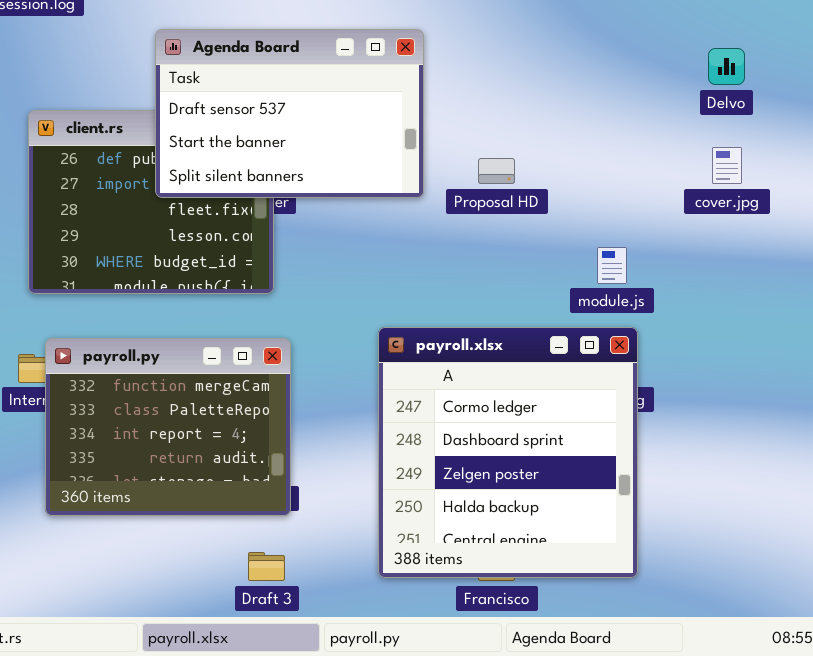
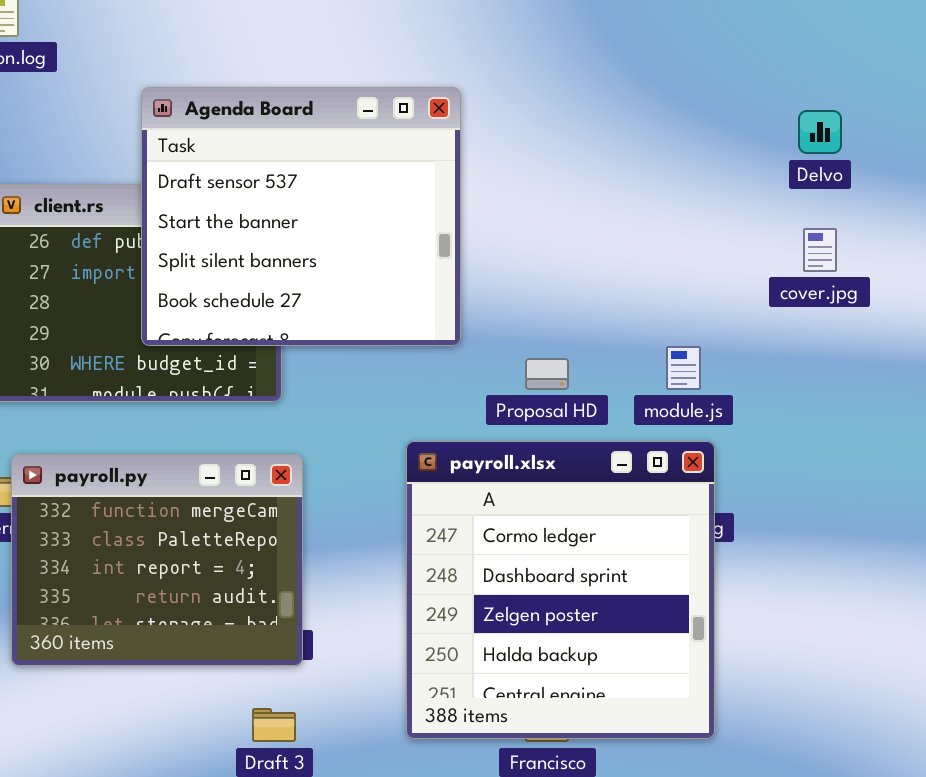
Agenda Board: [155,29,424,198] -> [141,87,461,346], resized
Proposal HD: [478,158,515,184] -> [525,358,569,390], moved

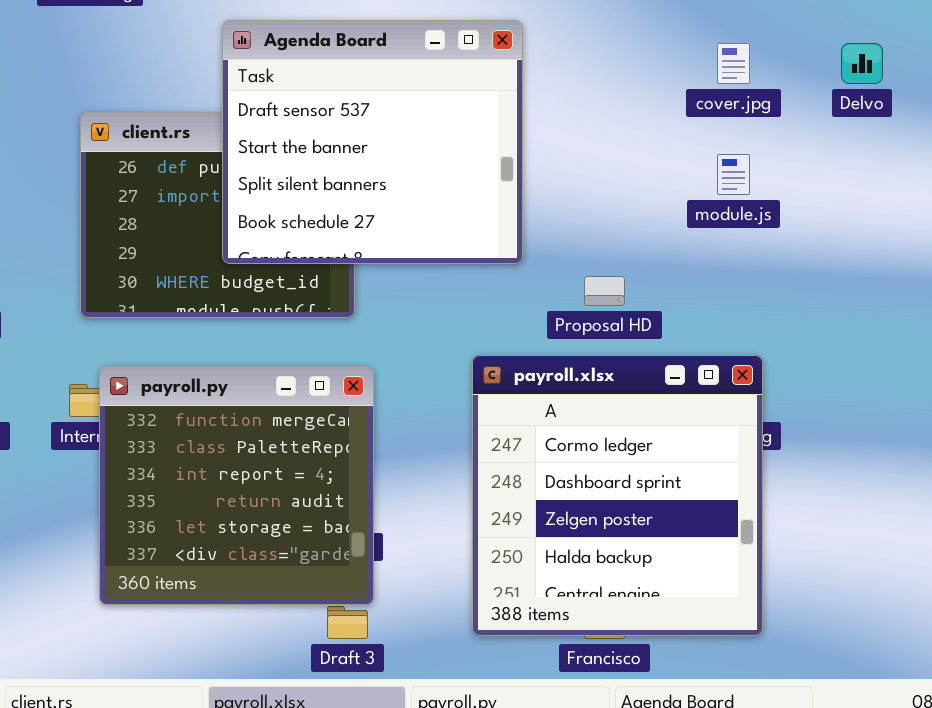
cover.jpg: [803,228,837,272] -> [717,43,750,84], moved
module.js: [666,346,701,390] -> [717,154,750,195], moved
payroll.py: [11,454,303,666] -> [99,366,374,605], resized

